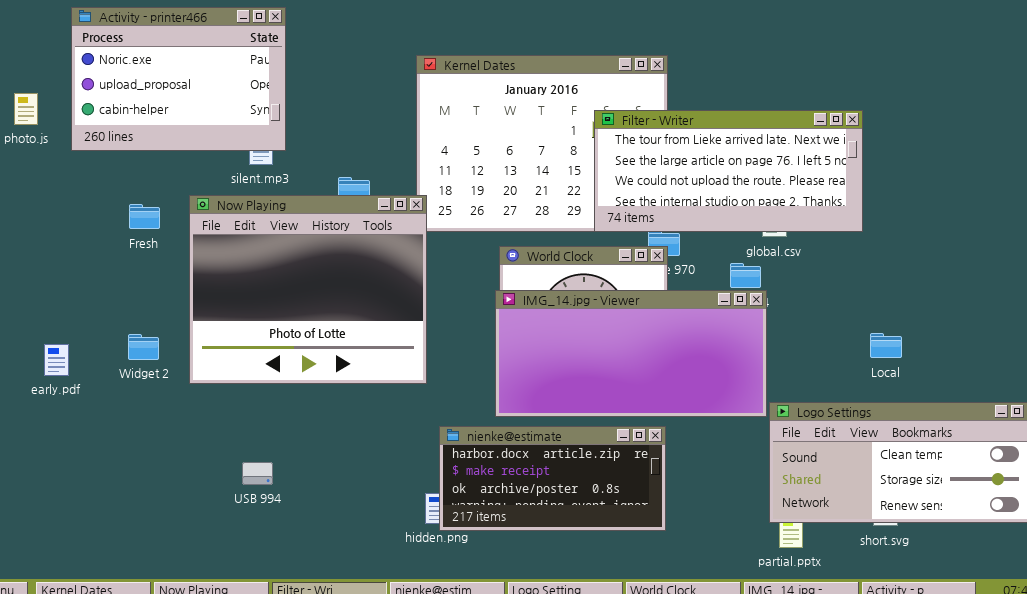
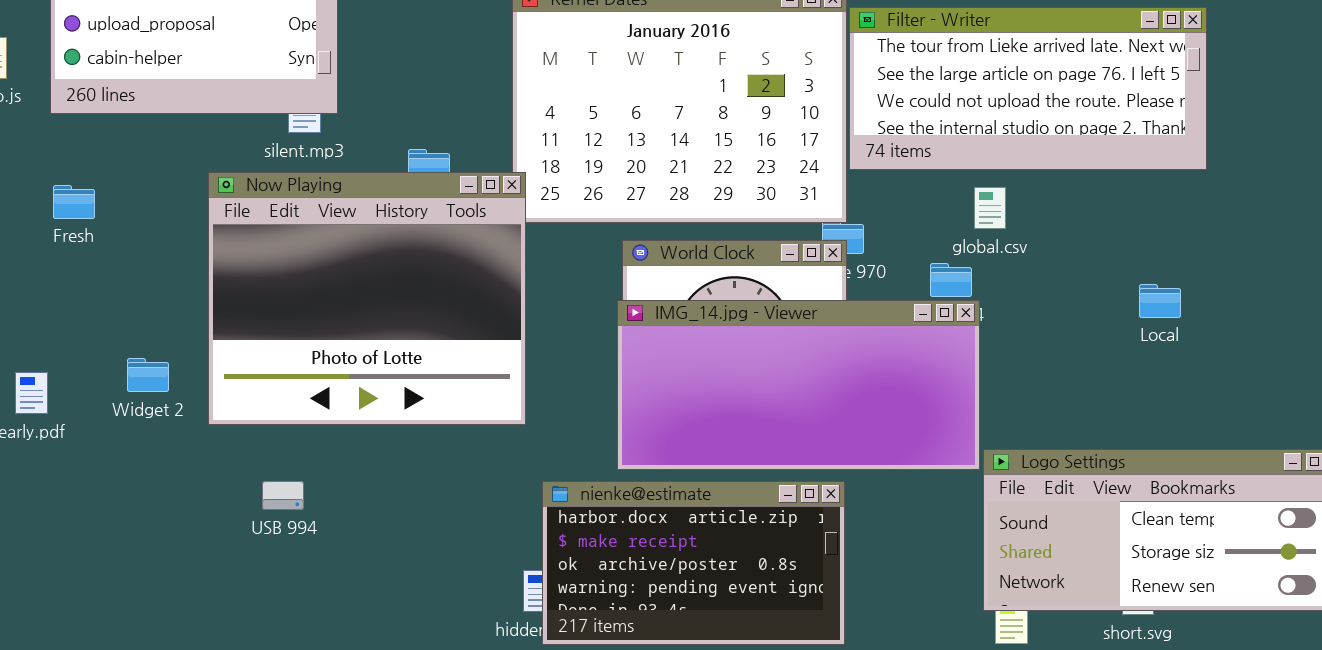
Filter - Writer: [594,110,863,232] -> [849,7,1207,170], moved
Fresh: [129,204,160,229] -> [53,185,95,219], moved
Local: [870,333,902,358] -> [1139,284,1181,318], moved
nienke@estimate: [439,426,666,531] -> [542,481,845,645], resized
USB 994: [242,462,273,485] -> [262,481,304,510], moved

